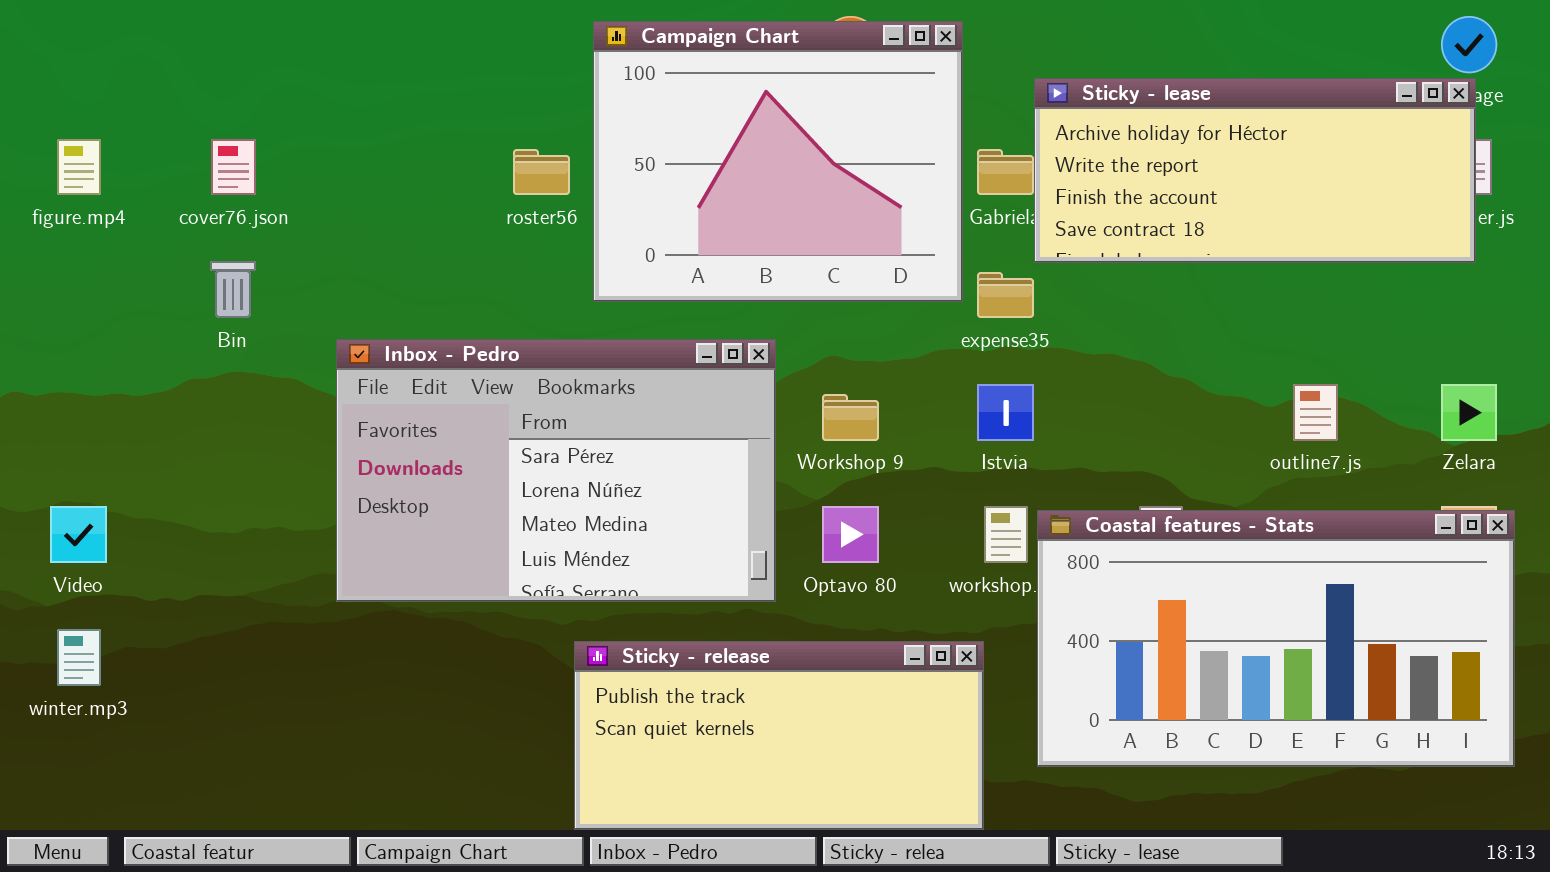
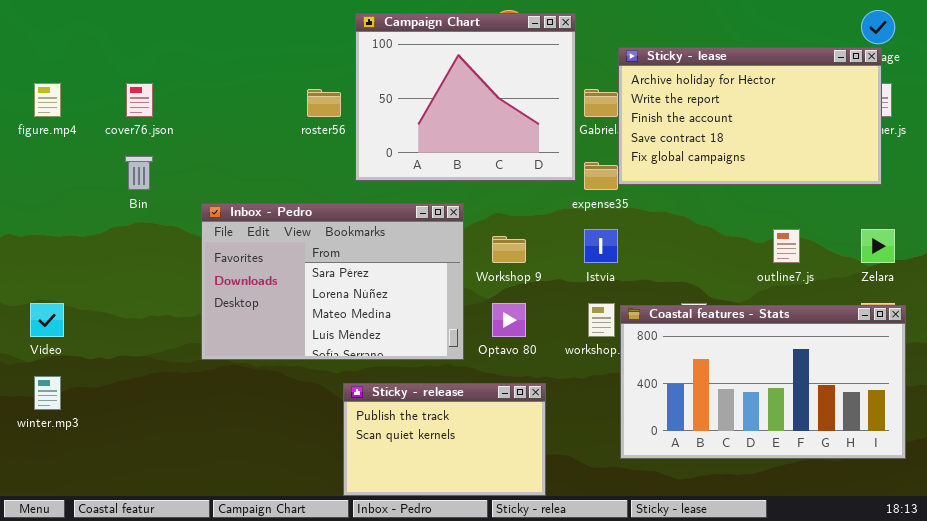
Sticky - lease: [1034,78,1476,263] -> [618,47,882,185], resized
Sticky - release: [574,641,984,830] -> [343,383,546,496], resized

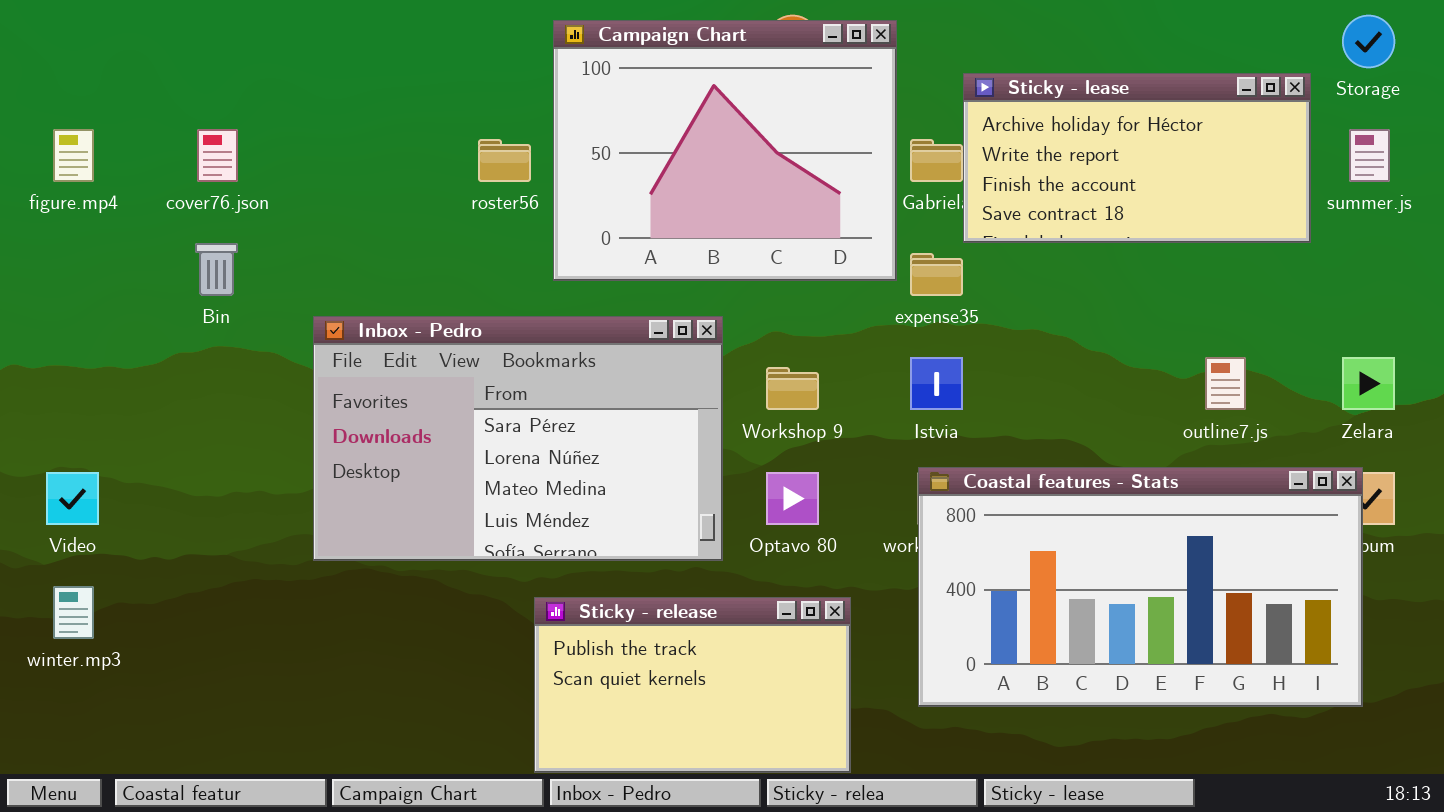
Sticky - lease: [618,47,882,185] -> [963,73,1311,243], resized
Coastal features - Stats: [620,305,906,459] -> [918,467,1363,707], moved

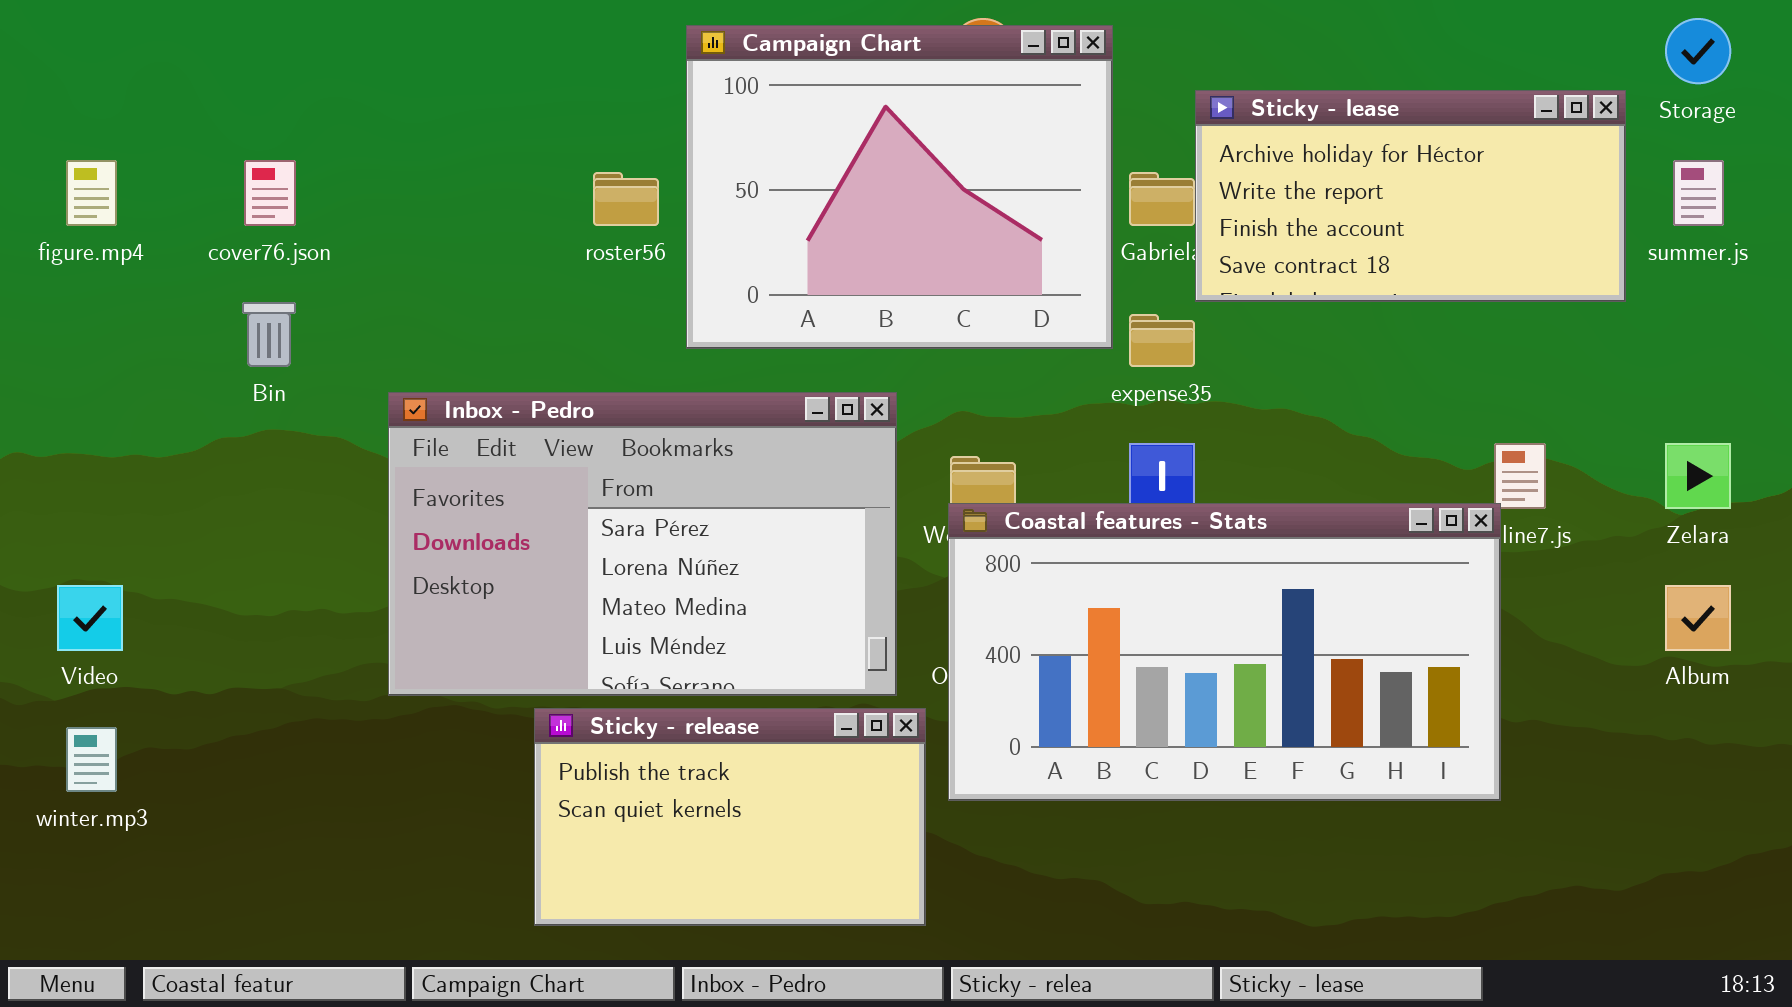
Coastal features - Stats: [918,467,1363,707] -> [948,503,1501,801], moved
Sticky - release: [534,597,851,773] -> [534,708,926,926], moved

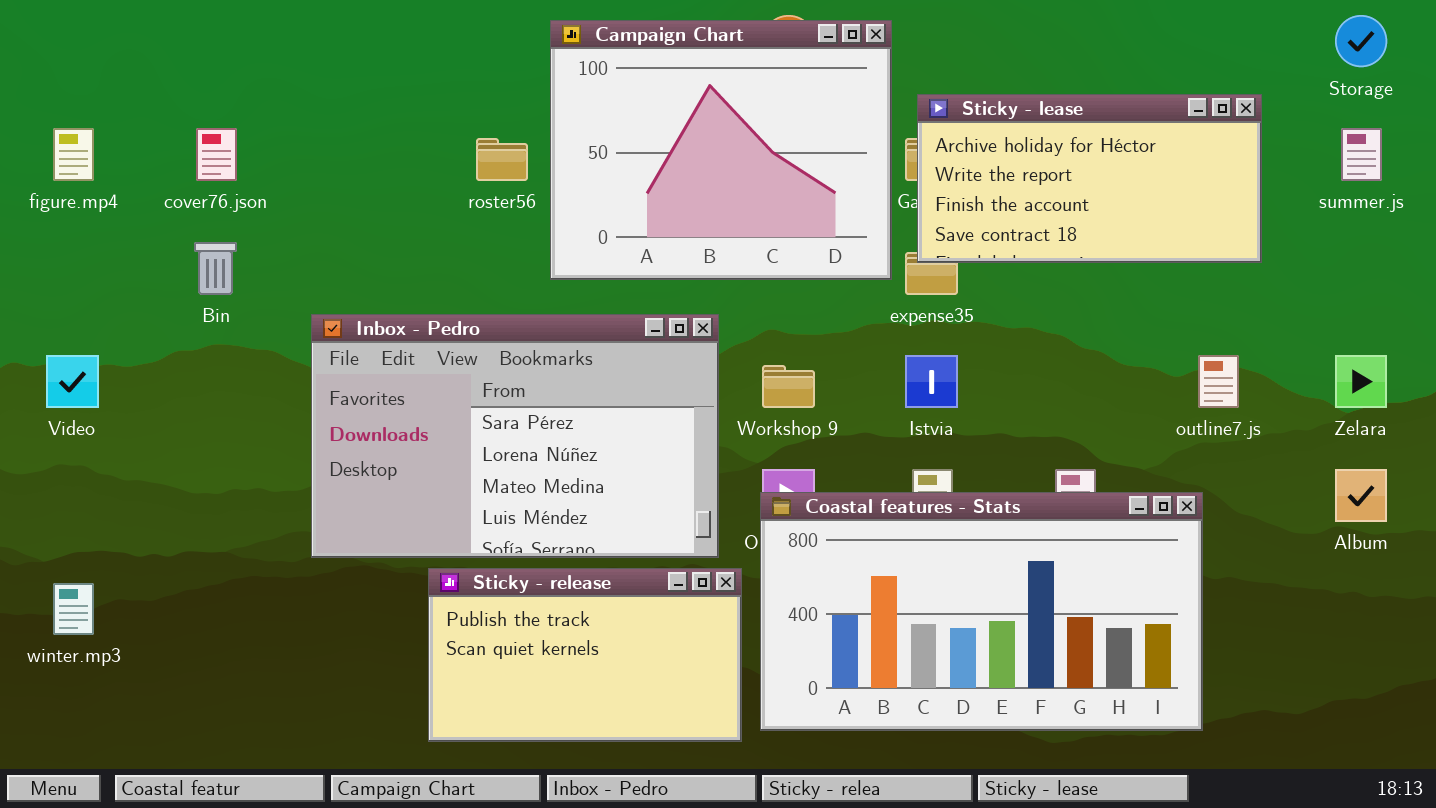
Sticky - lease: [1195,90,1626,302] -> [917,94,1262,263], moved
Coastal features - Stats: [948,503,1501,801] -> [760,492,1203,731], moved
Video: [57,585,123,651] -> [46,355,99,408], moved

